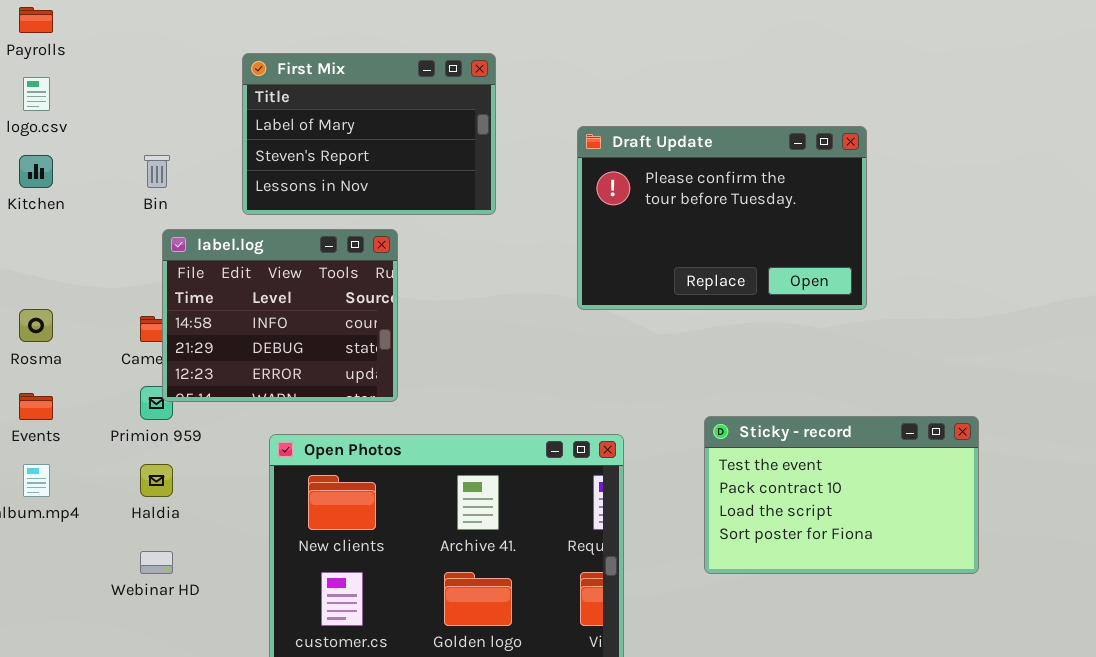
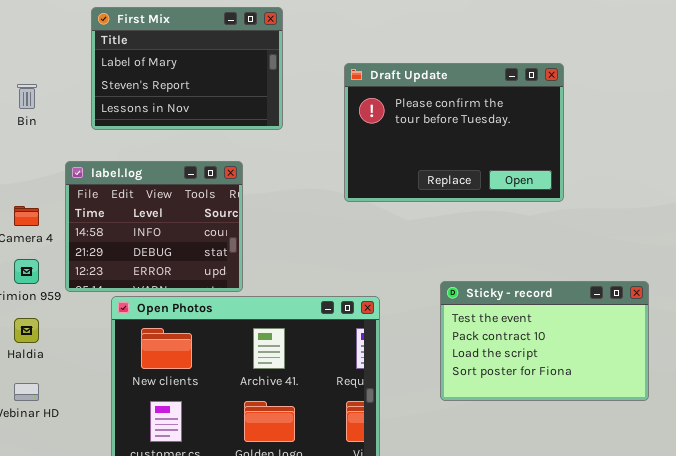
label.log: [162,229,398,402] -> [65,161,243,292], moved

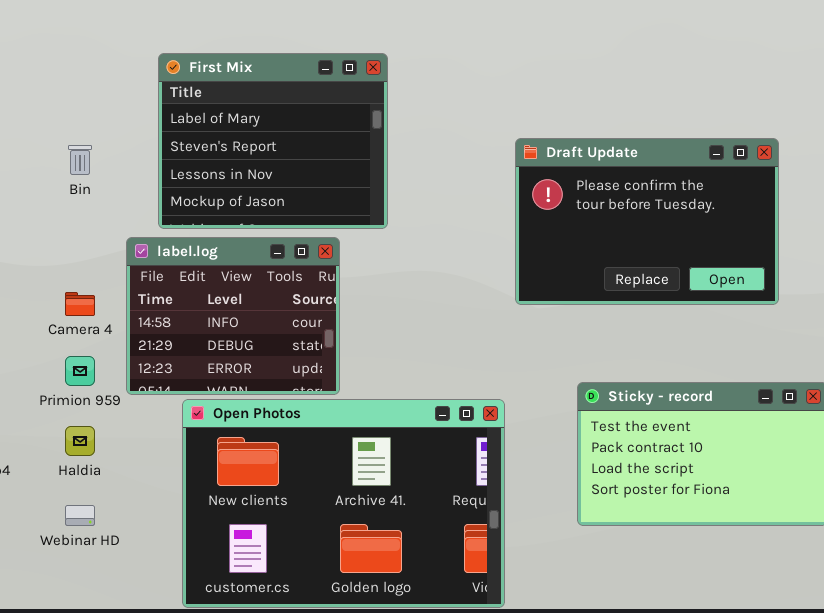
First Mix: [91,7,283,130] -> [158,53,388,229], resized
Draft Update: [344,63,564,202] -> [515,138,779,305], moved

